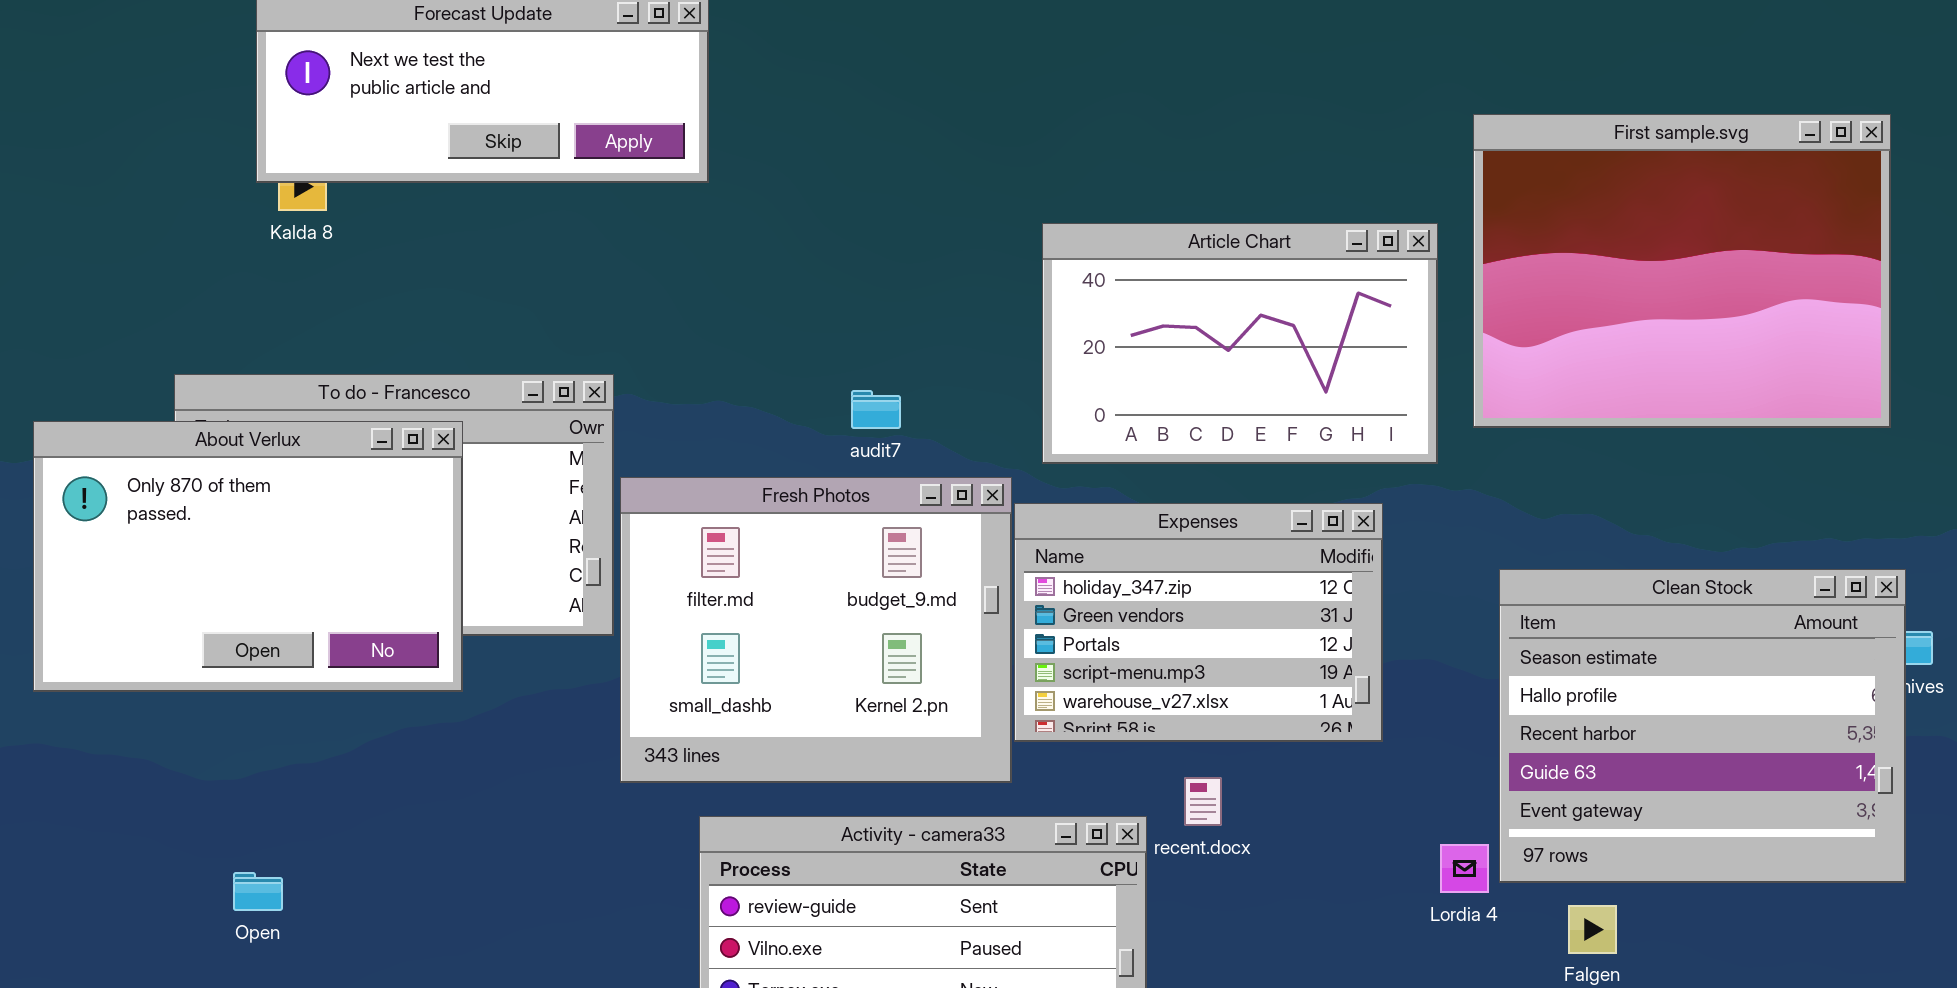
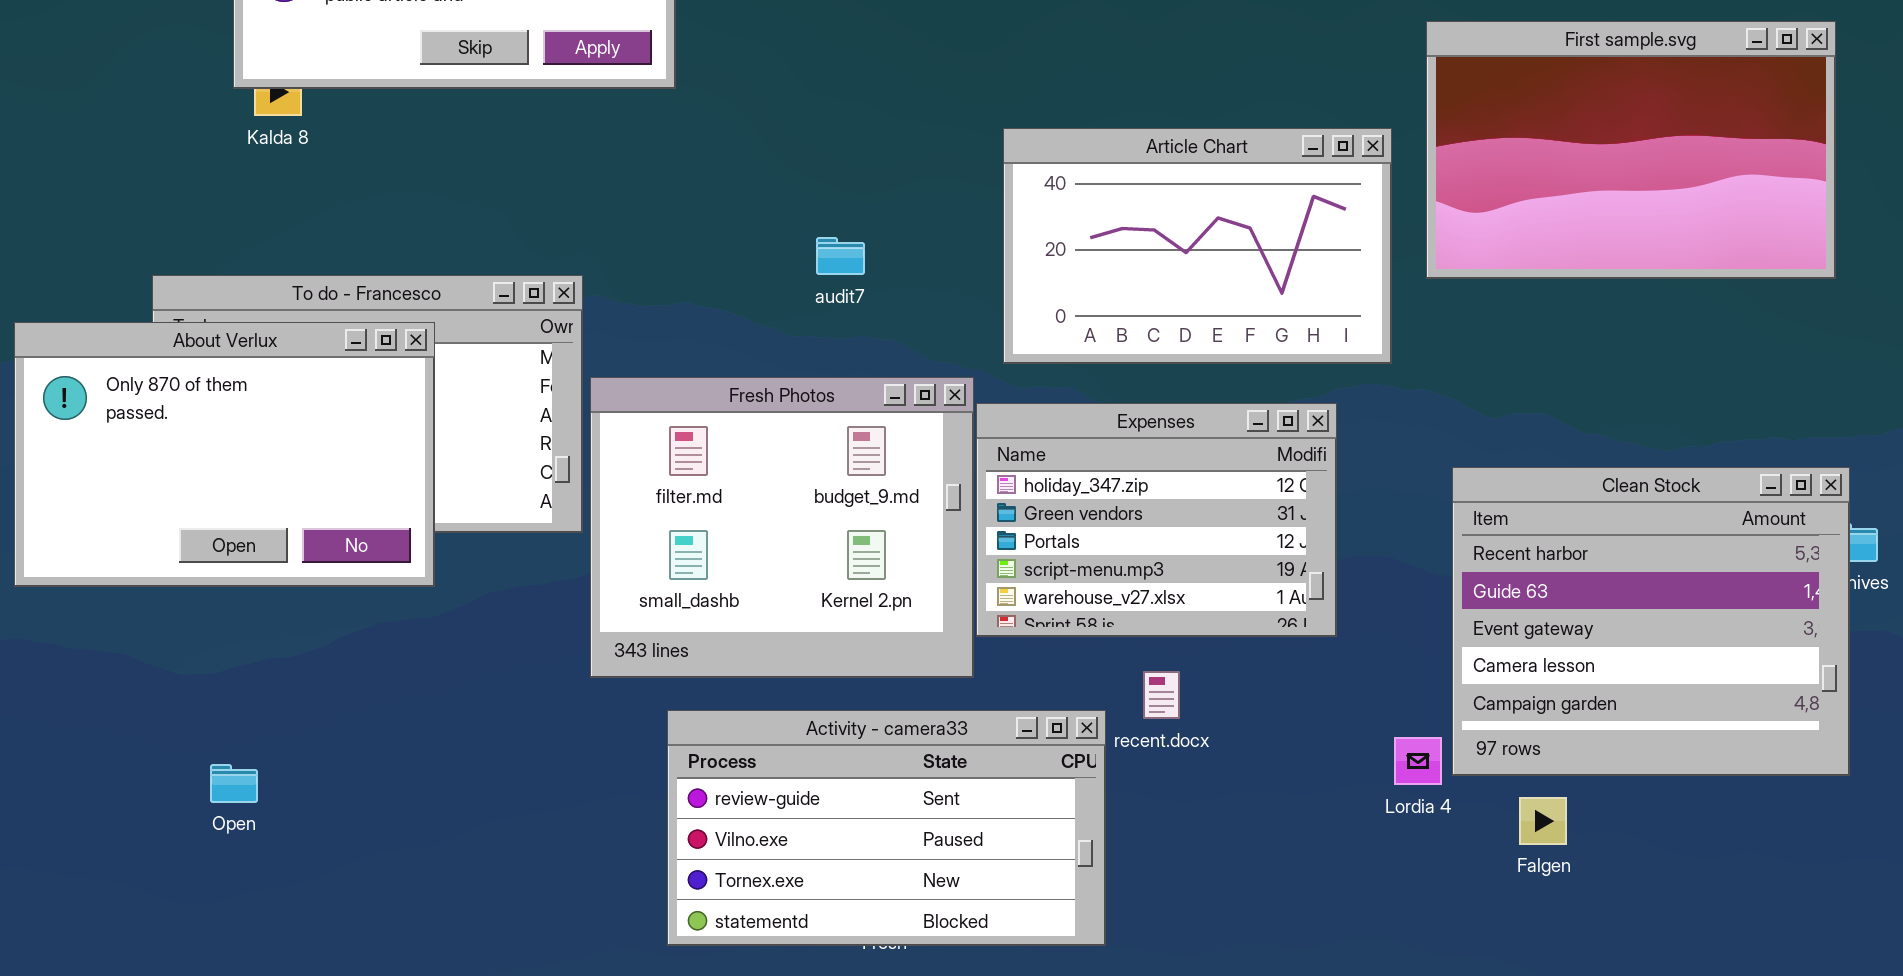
First sample.svg: [1473,114,1891,428] -> [1426,21,1836,279], resized
audit7: [851,390,901,429] -> [816,237,865,275], moved
Clean Stock: [1499,569,1906,883] -> [1452,467,1850,776], scrolled down 2 rows

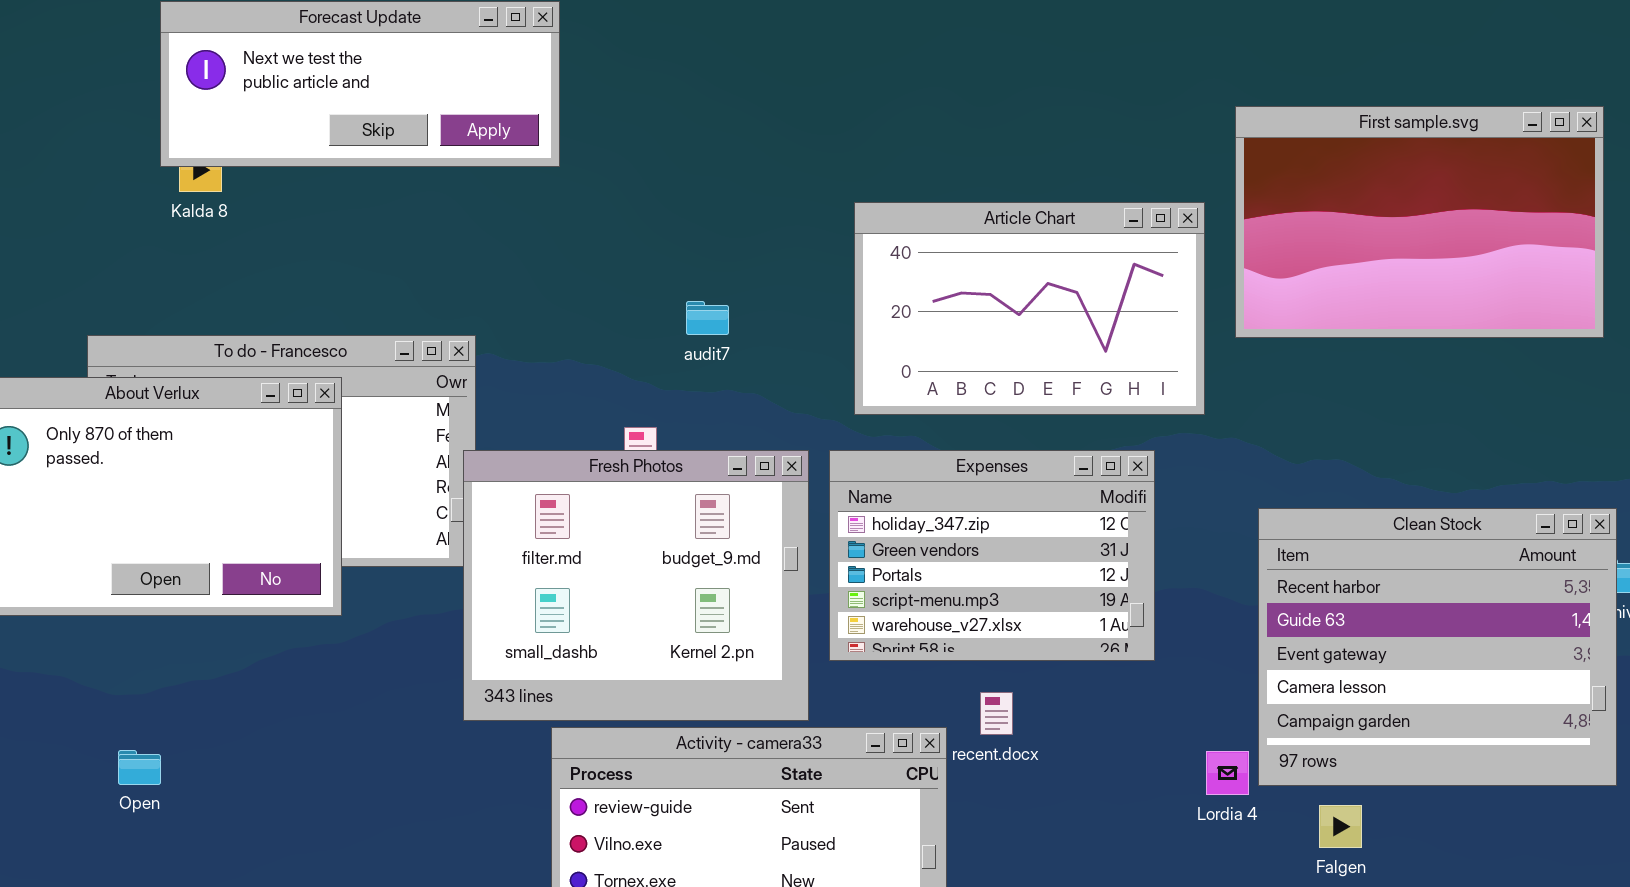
Fresh Photos: [590,377,974,678] -> [463,450,809,721], moved
Open: [210,764,258,803] -> [118,750,161,785], moved

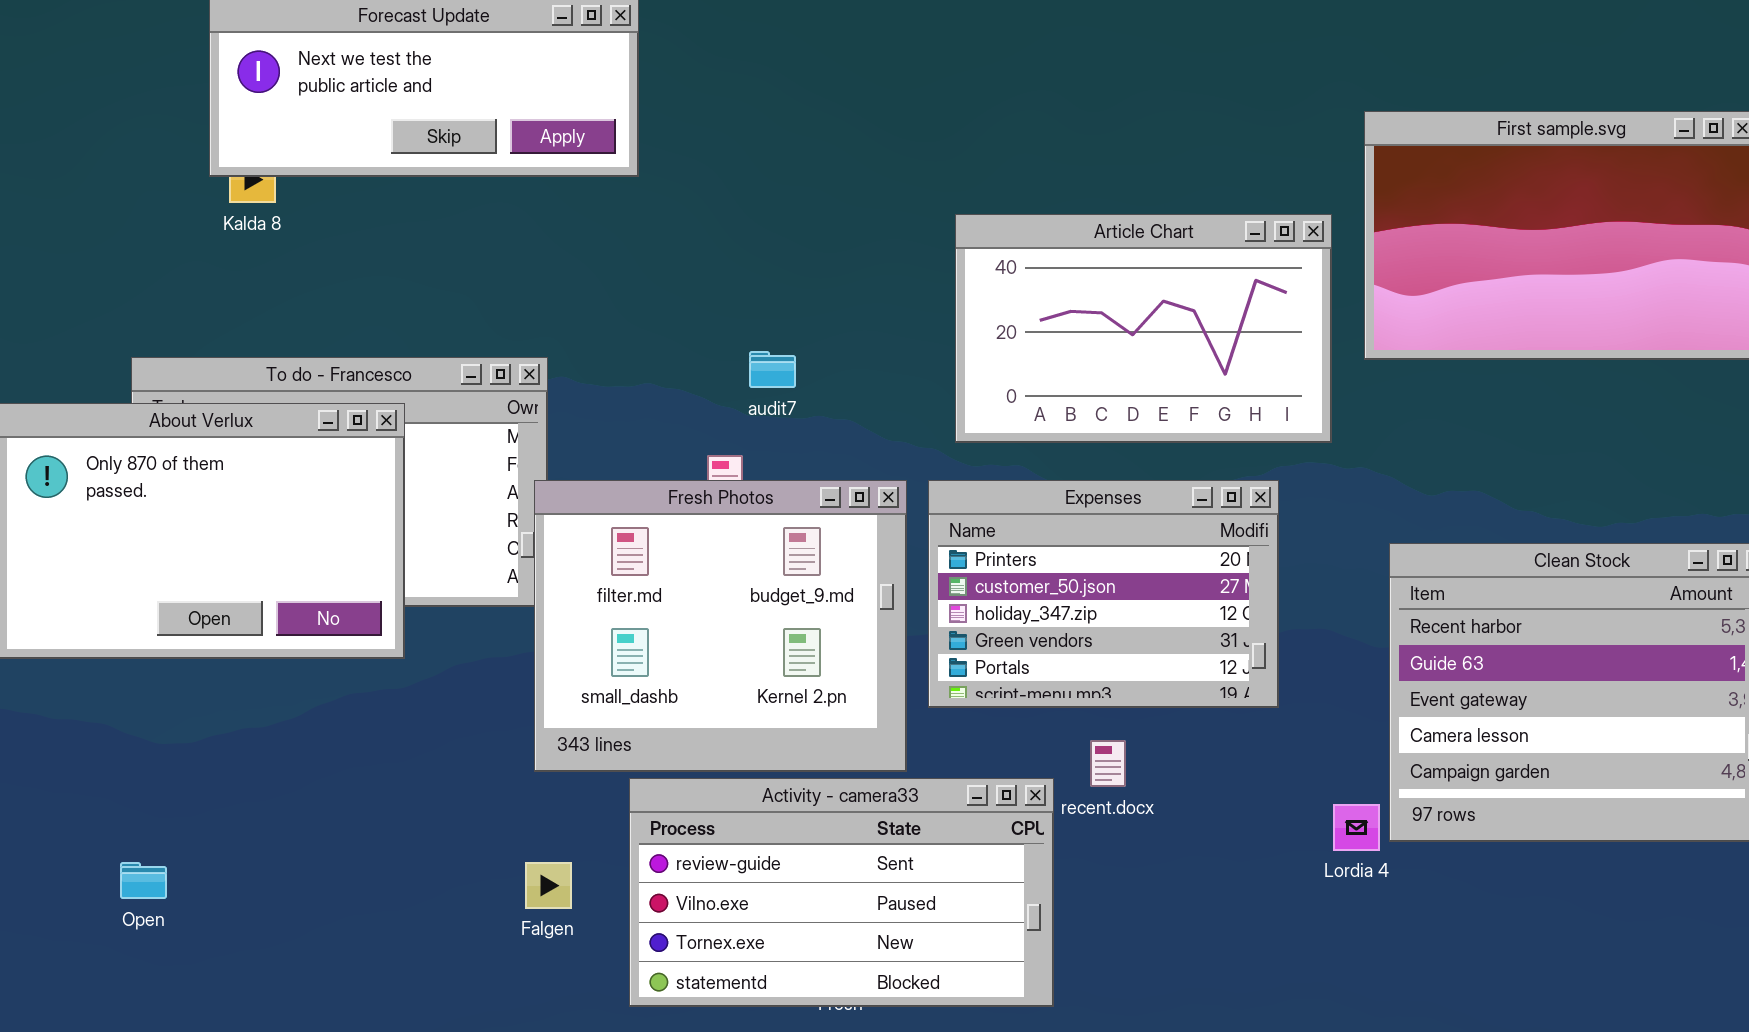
audit7: [686,301,729,335] -> [749,351,796,388], moved
Expenses: [829,450,1155,661] -> [928,480,1279,708], scrolled up 2 rows
Open: [118,750,161,785] -> [120,862,167,899], moved
Falgen: [1319,805,1362,848] -> [525,862,572,909], moved

